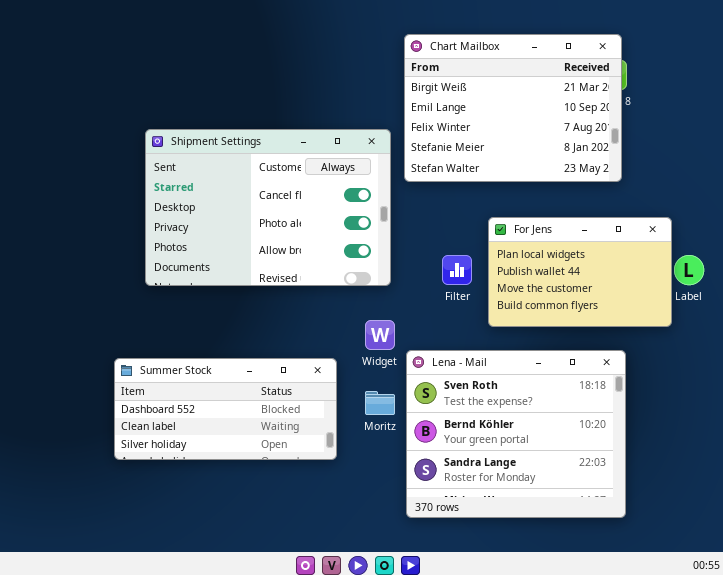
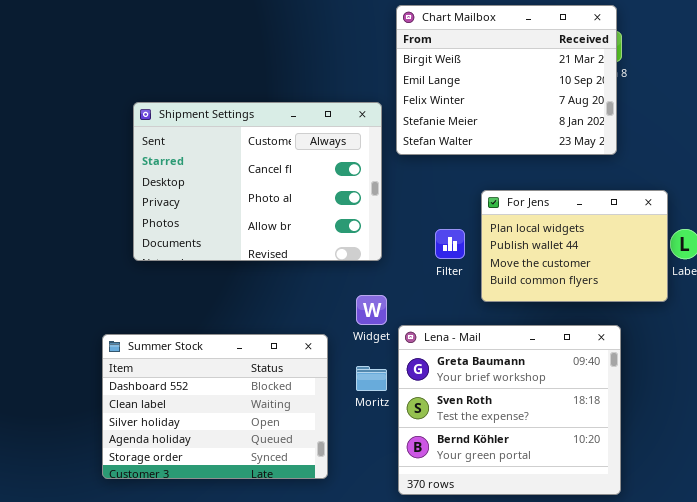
Lena - Mail: [406,350,626,518] -> [398,325,621,495], scrolled up 1 row
Summer Stock: [114,358,337,460] -> [102,334,328,479], resized

